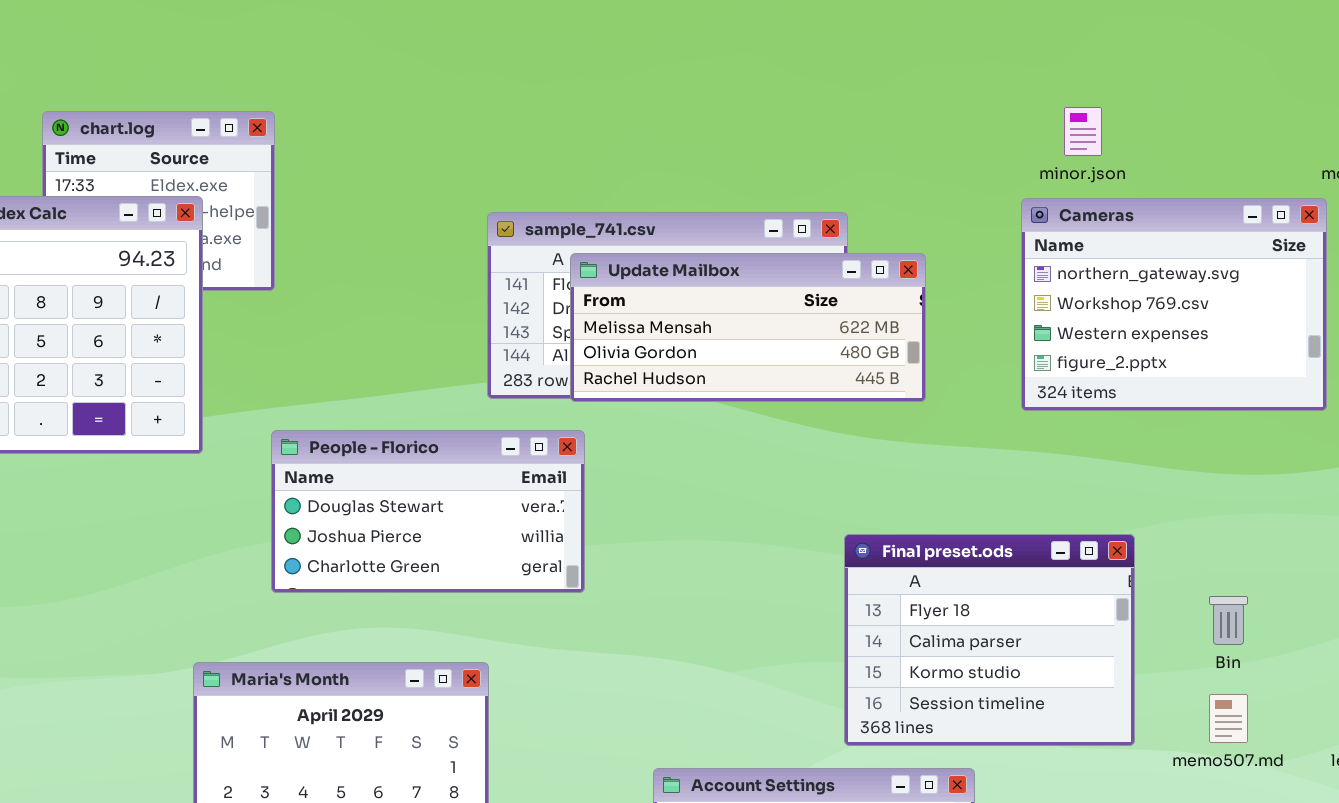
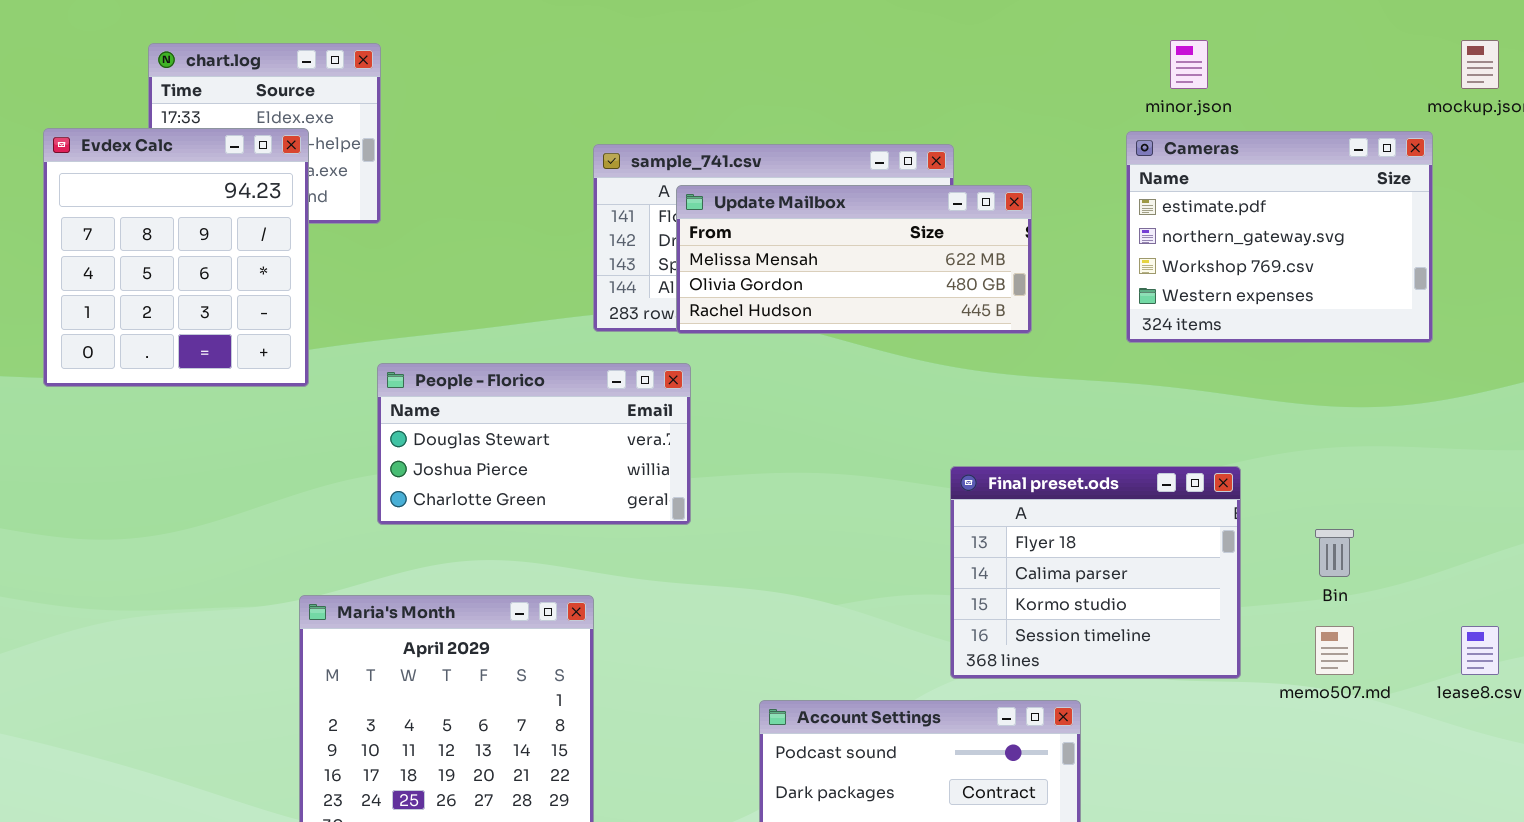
Cameras: [1021,198,1327,411] -> [1126,131,1433,343], scrolled up 1 row

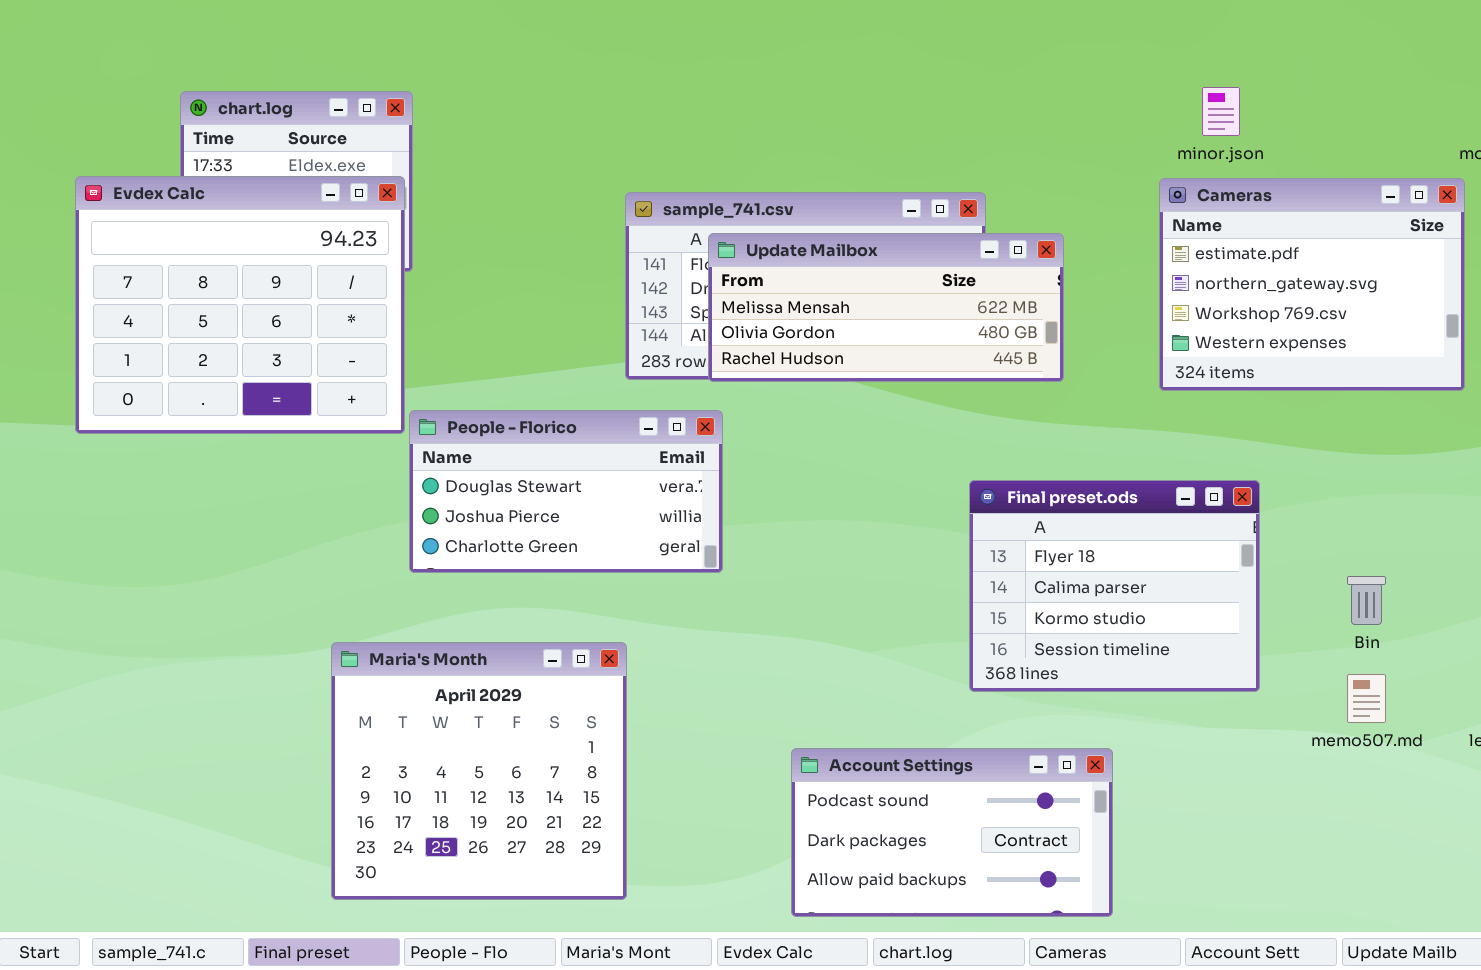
Evdex Calc: [43,128,309,387] -> [75,176,405,434], resized
Final preset.ods: [950,466,1241,679] -> [969,480,1260,692], moved

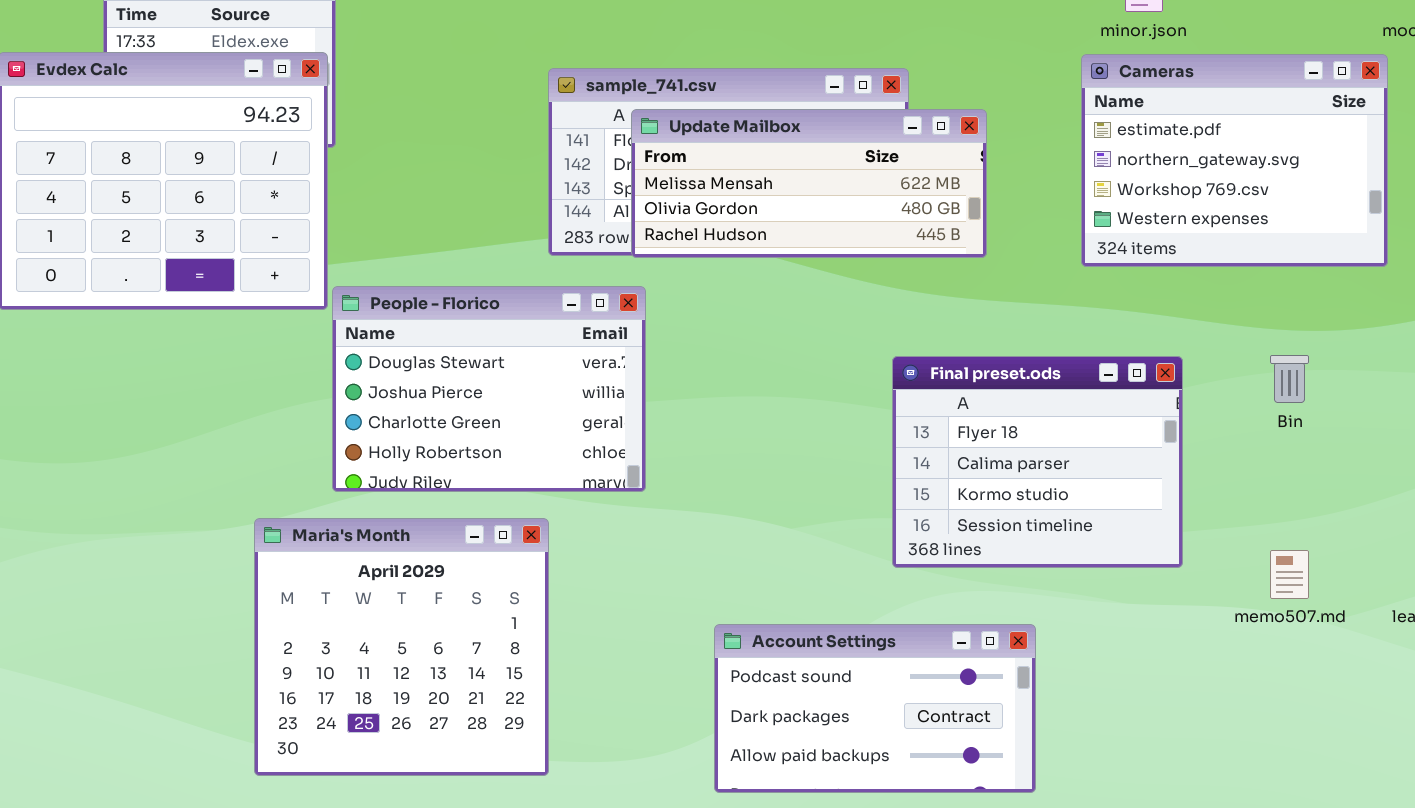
People - Florico: [409,410,723,573] -> [332,286,646,492], resized
Bin: [1347,576,1386,625] -> [1270,355,1309,403], moved

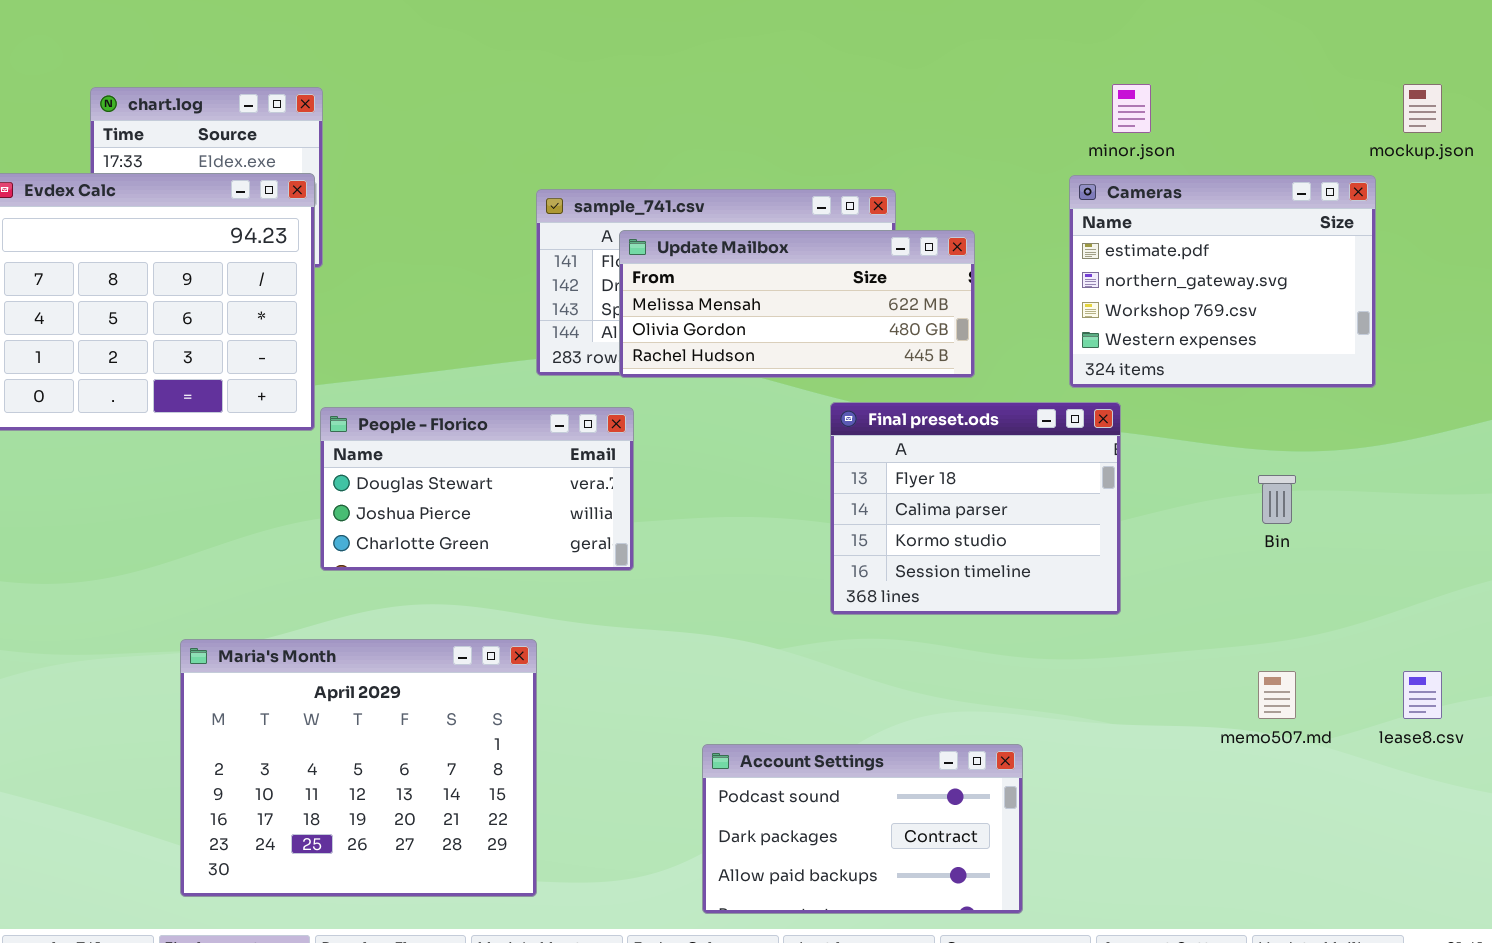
People - Florico: [332,286,646,492] -> [320,407,634,571], resized
Final preset.ods: [892,356,1183,568] -> [830,402,1121,615], moved
Maria's Month: [254,518,549,776] -> [180,639,537,897], resized

